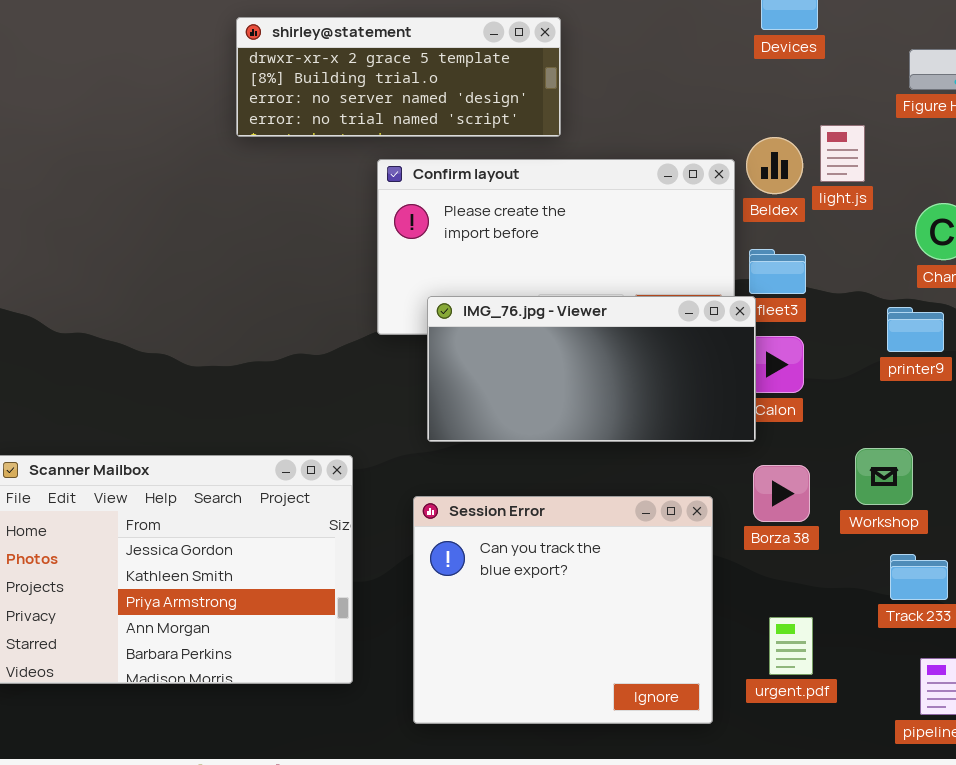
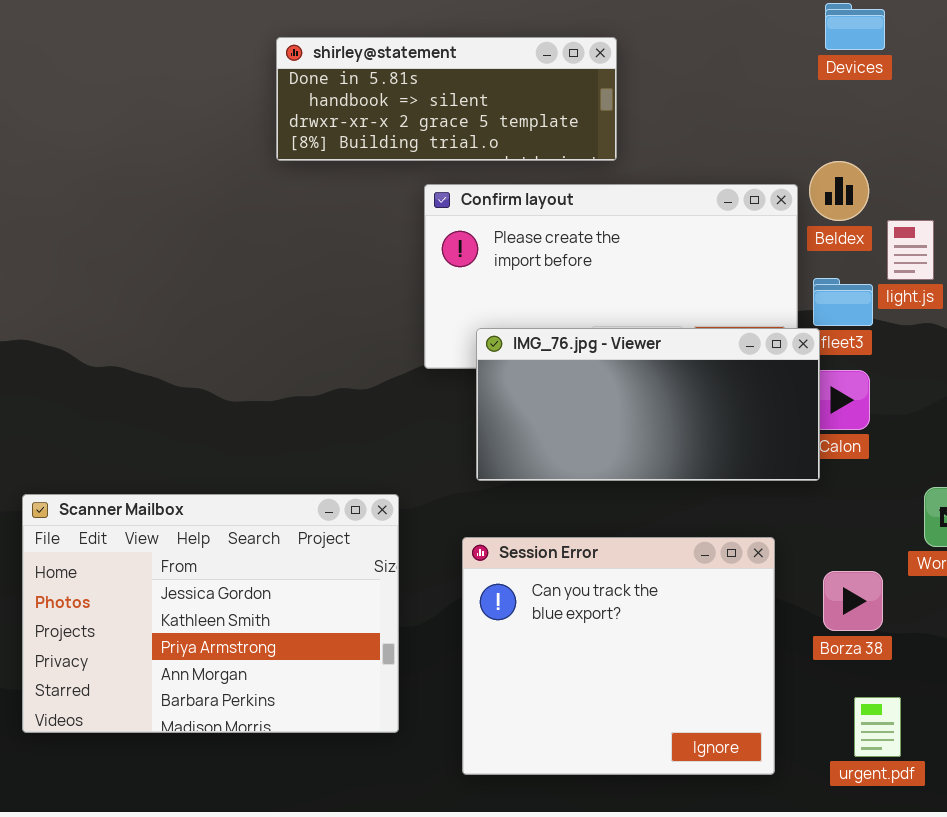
shirley@statement: [236,17,561,137] -> [276,37,617,161], scrolled up 2 rows
light.js: [820,125,865,182] -> [887,220,934,280], moved
Borza 38: [753,465,810,522] -> [823,571,883,631], moved
urgent.pdf: [769,617,813,675] -> [854,697,901,757], moved

